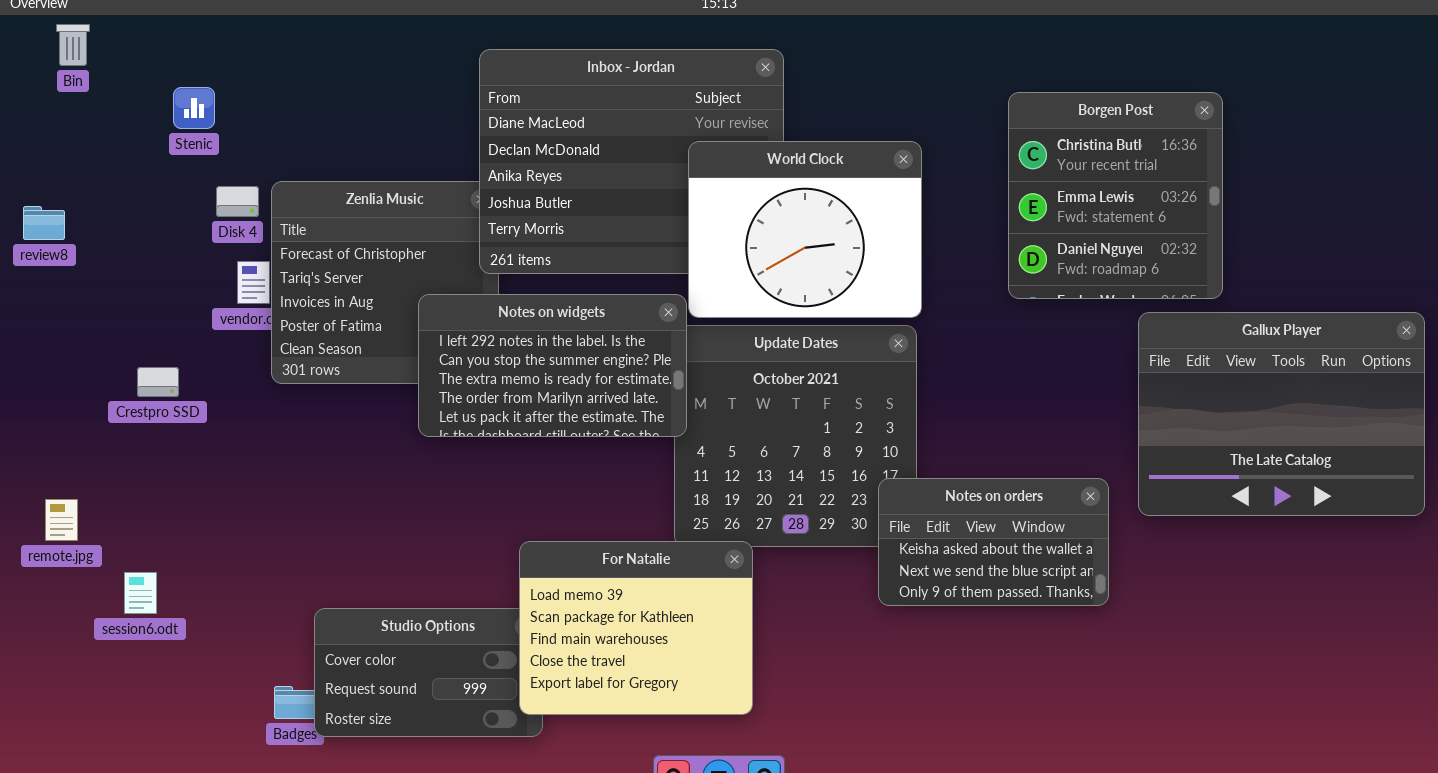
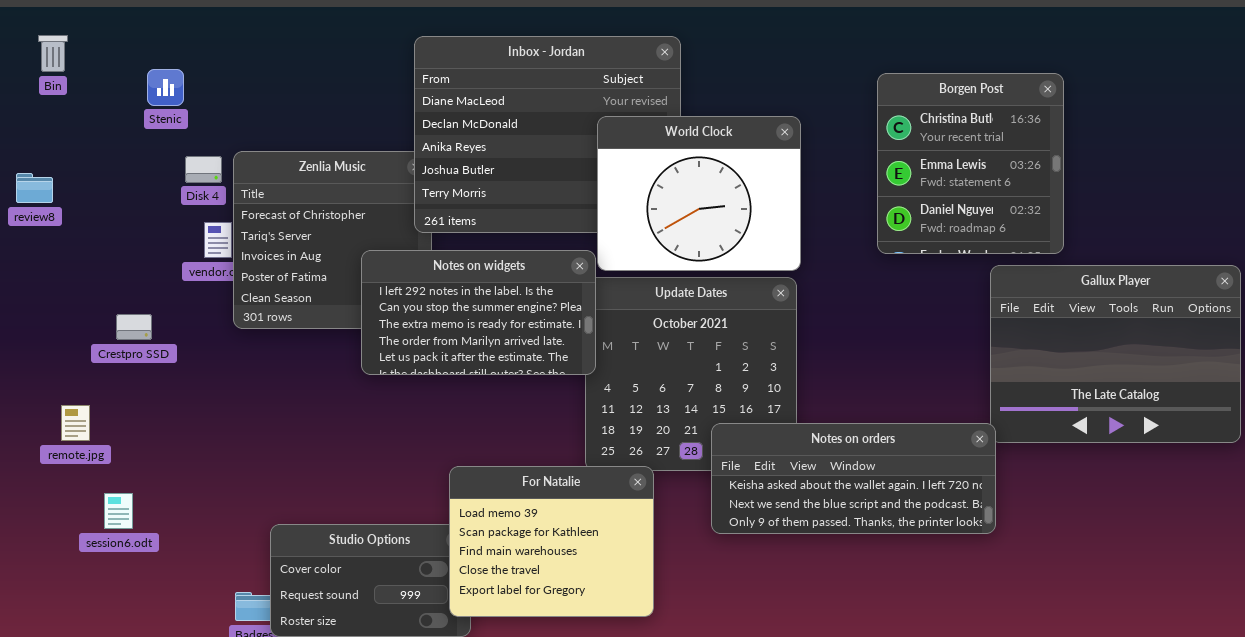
Bin: [56,24,90,66] -> [38,35,68,72], moved
Notes on orders: [878,478,1109,606] -> [711,423,996,534], moved, resized
remote.jpg: [45,499,78,541] -> [61,405,90,441], moved

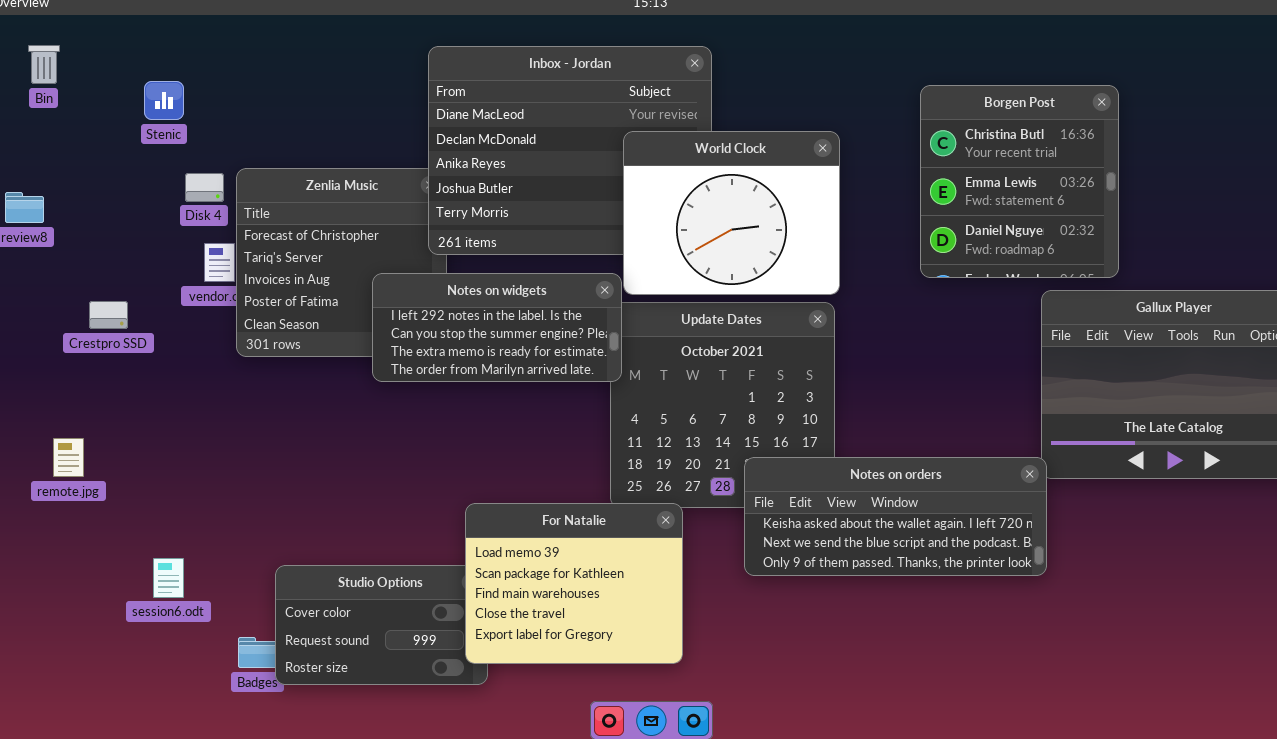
Notes on widgets: [361,250,596,375] -> [372,273,622,382], resized
Crestpro SSD: [116,314,152,340] -> [89,301,128,329], moved
session6.odt: [104,493,133,529] -> [153,558,184,598], moved

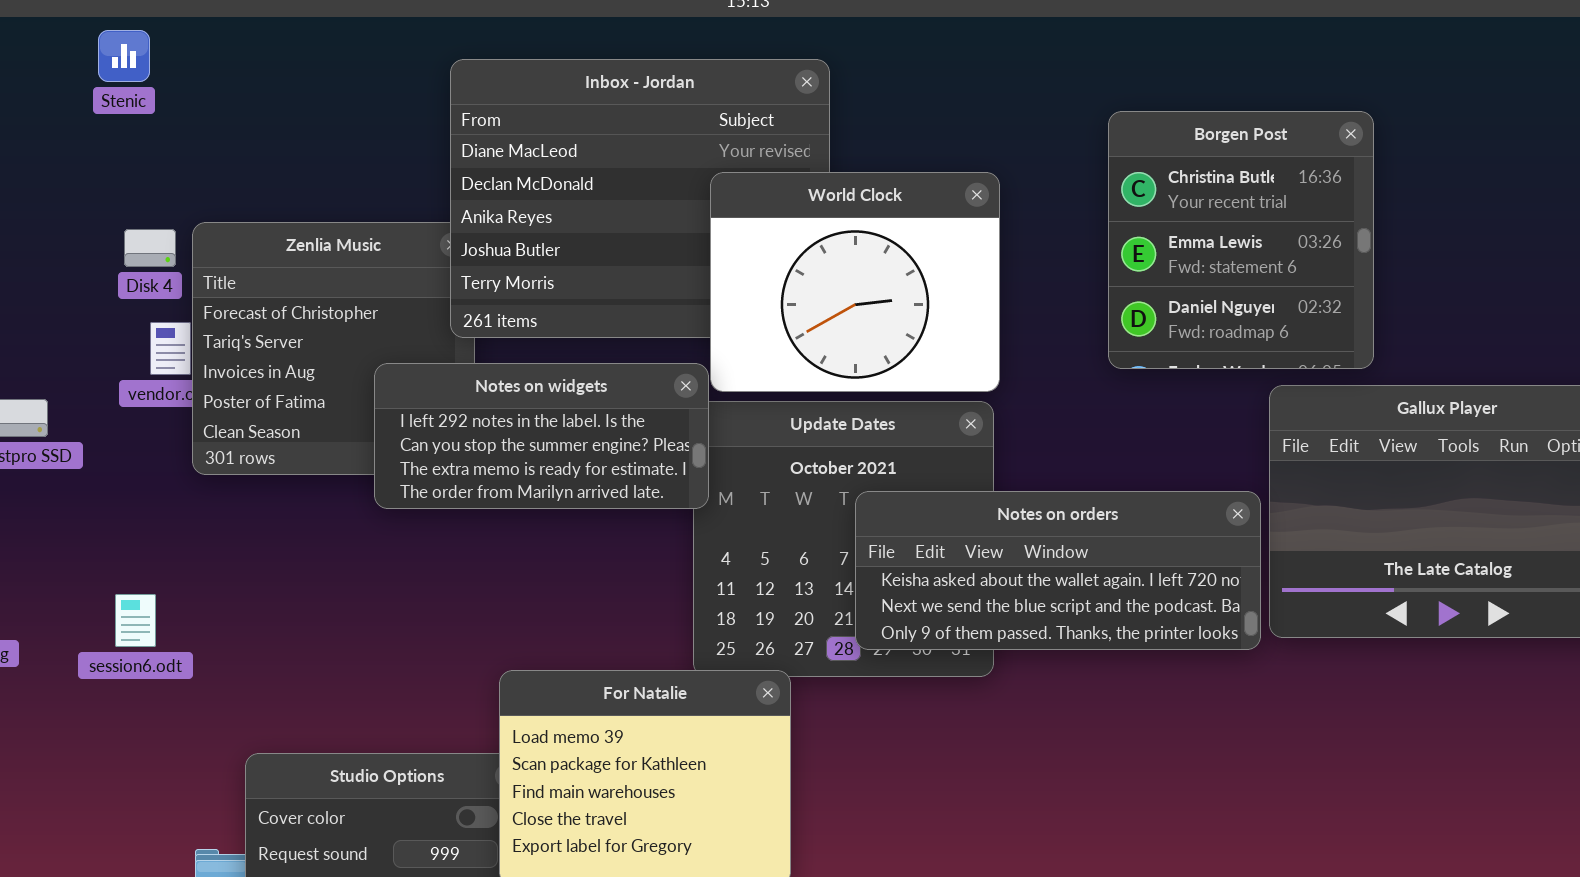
Stenic: [144,81,184,120] -> [98,30,150,82], moved
Notes on orders: [744,457,1047,576] -> [855,491,1261,650], moved
session6.odt: [153,558,184,598] -> [115,594,156,647], moved

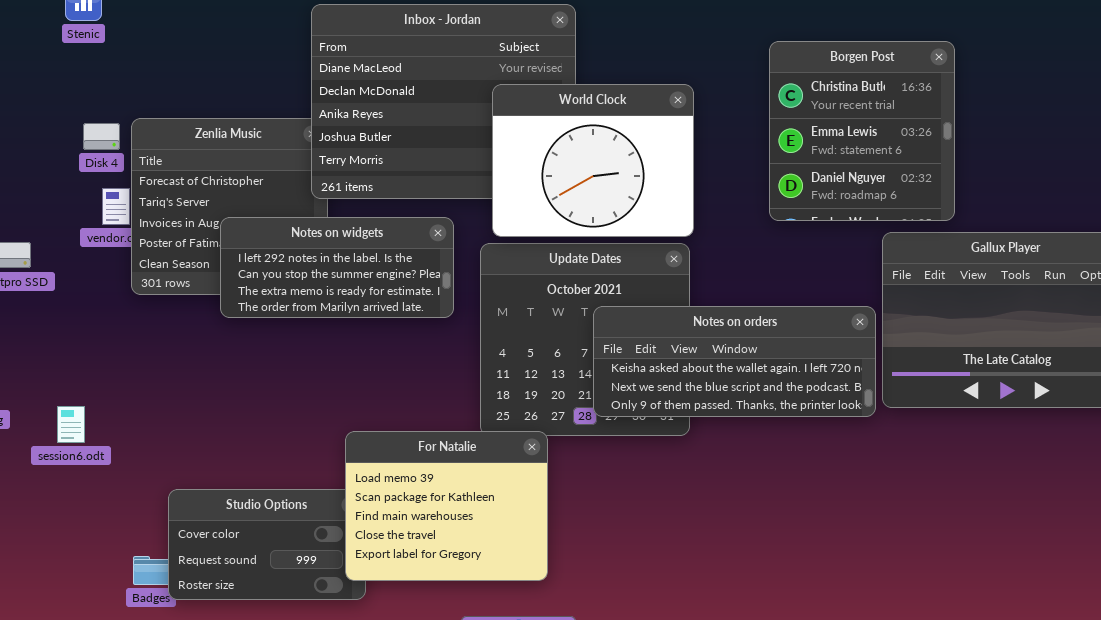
Notes on widgets: [374,363,709,509] -> [220,217,454,318], moved
session6.odt: [115,594,156,647] -> [57,406,85,443], moved

